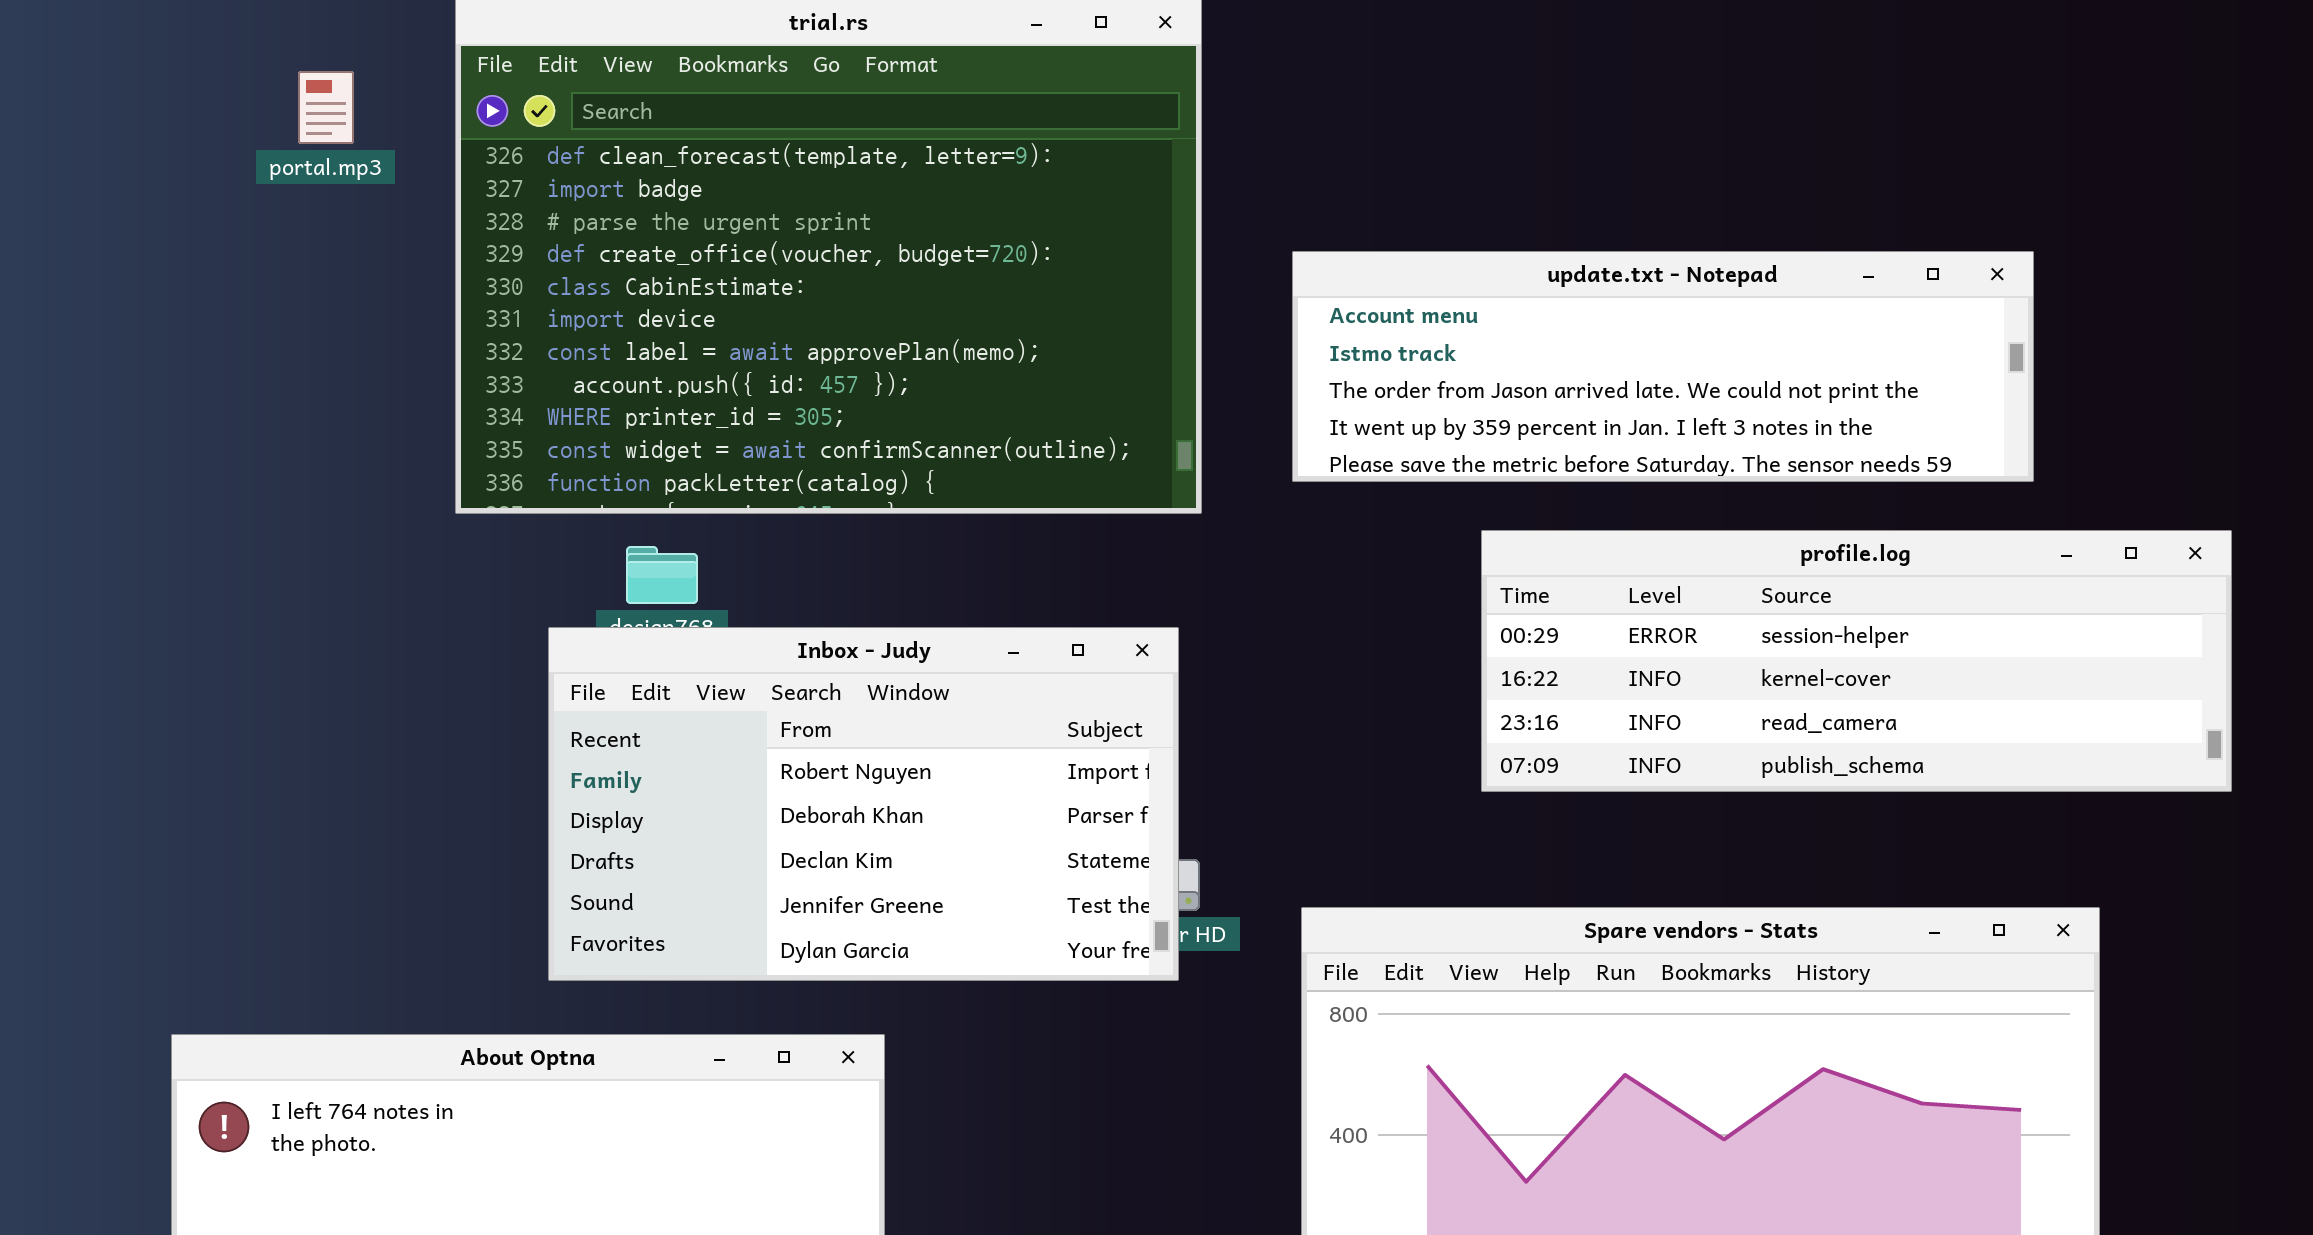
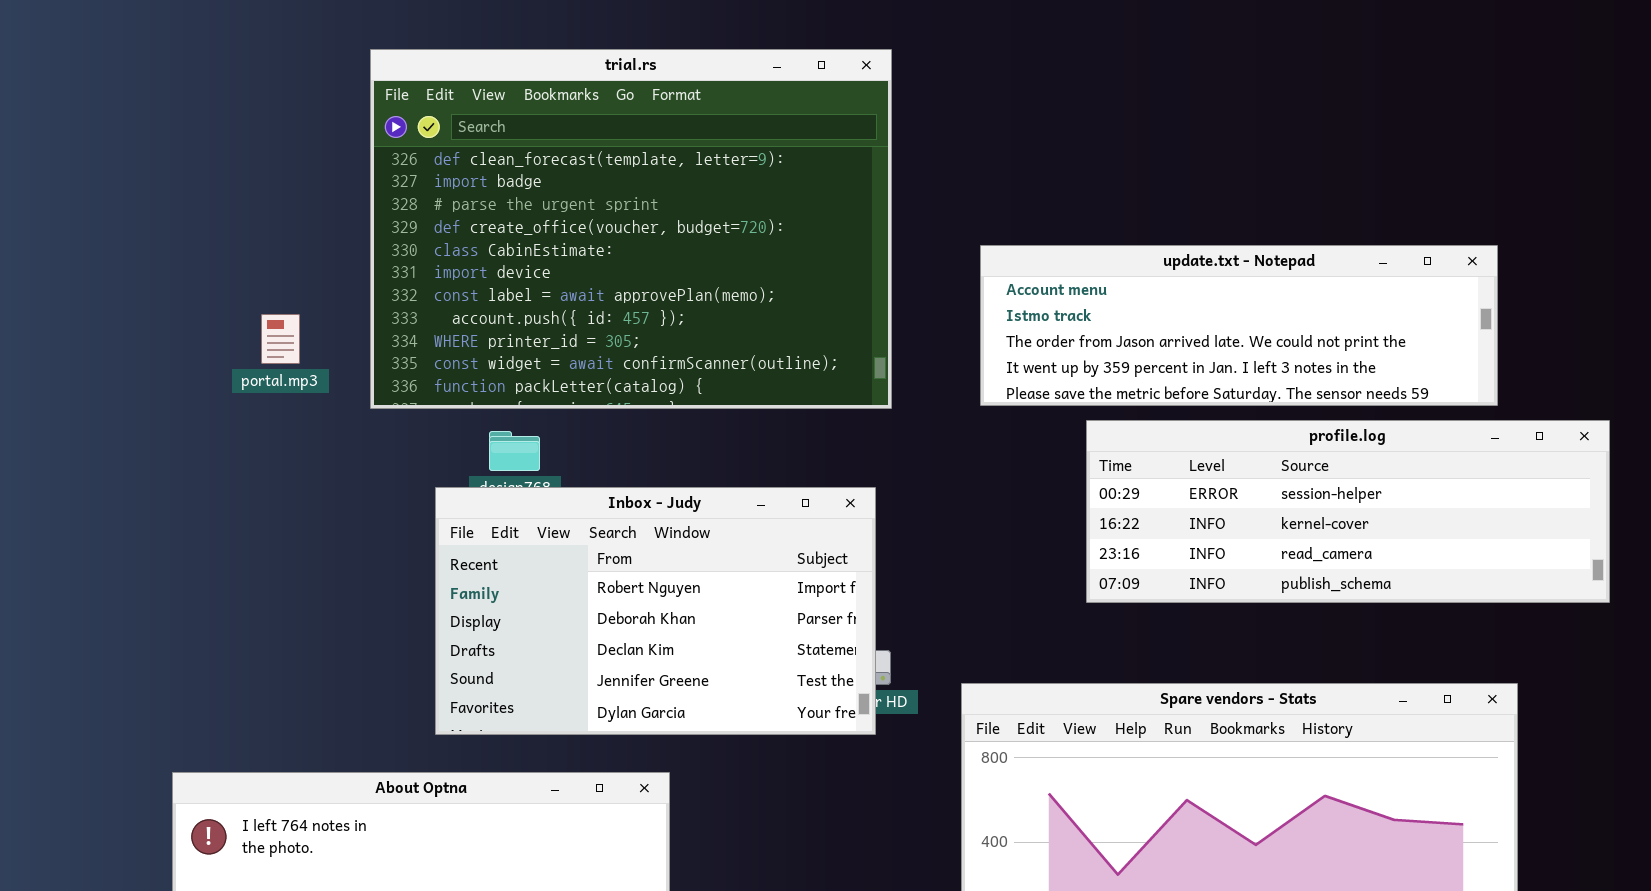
portal.mp3: [298,71,354,144] -> [261,314,300,364], moved
update.txt - Notepad: [1292,251,2034,482] -> [980,245,1498,406], moved

